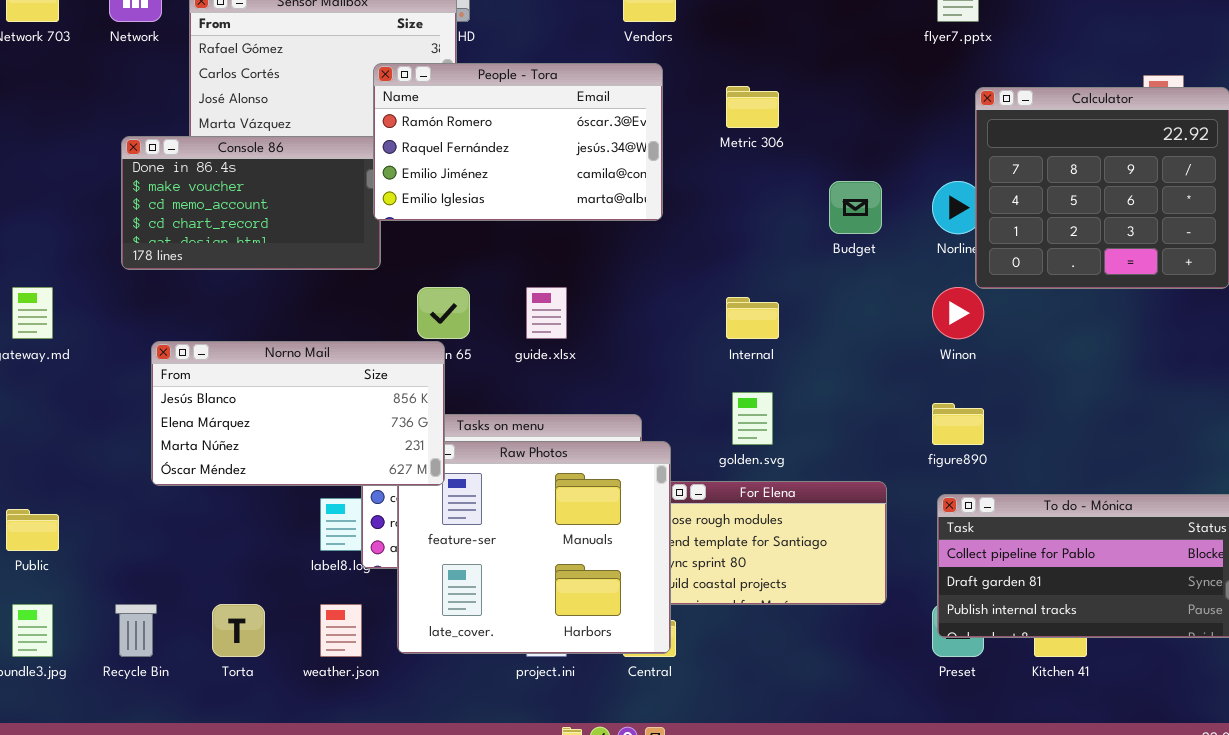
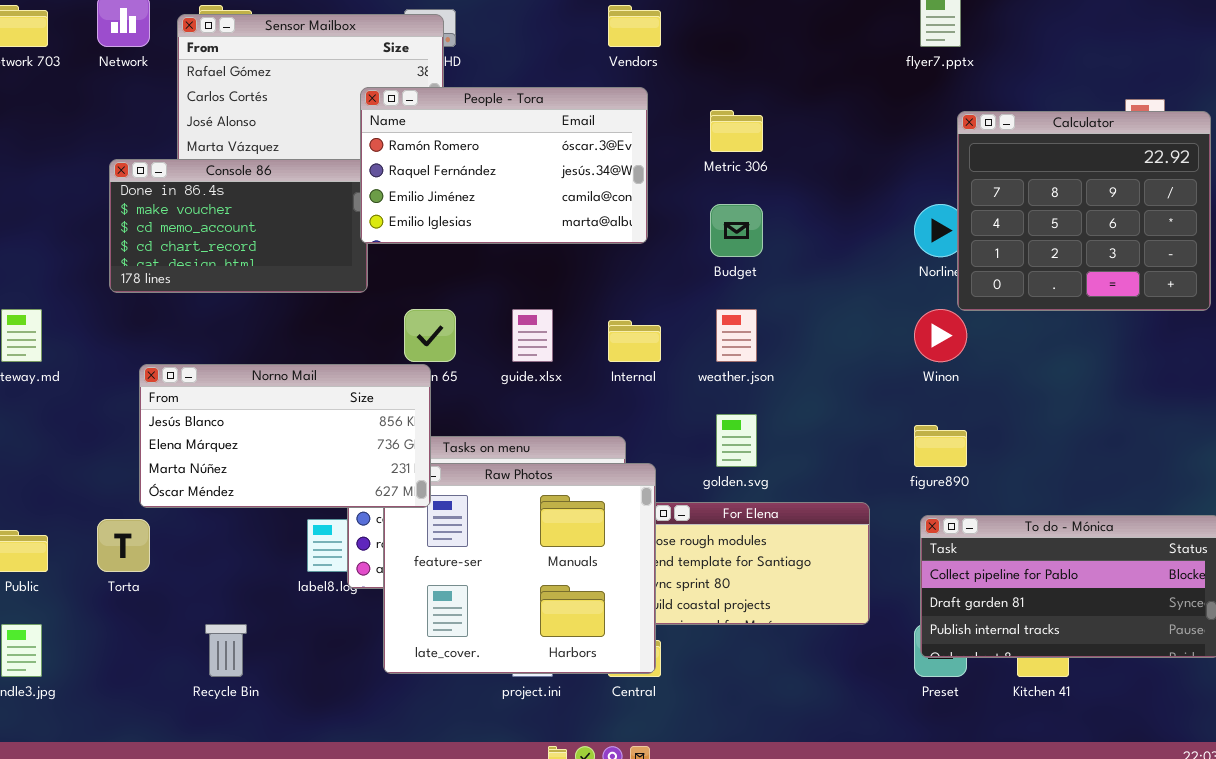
Budget: [829,181,882,234] -> [710,204,763,257], moved
Internal: [726,297,779,339] -> [608,320,661,362], moved
Recycle Bin: [115,604,157,657] -> [205,624,247,677], moved
Torta: [212,604,265,657] -> [97,519,150,572], moved
weather.json: [320,604,362,657] -> [716,309,757,362], moved

